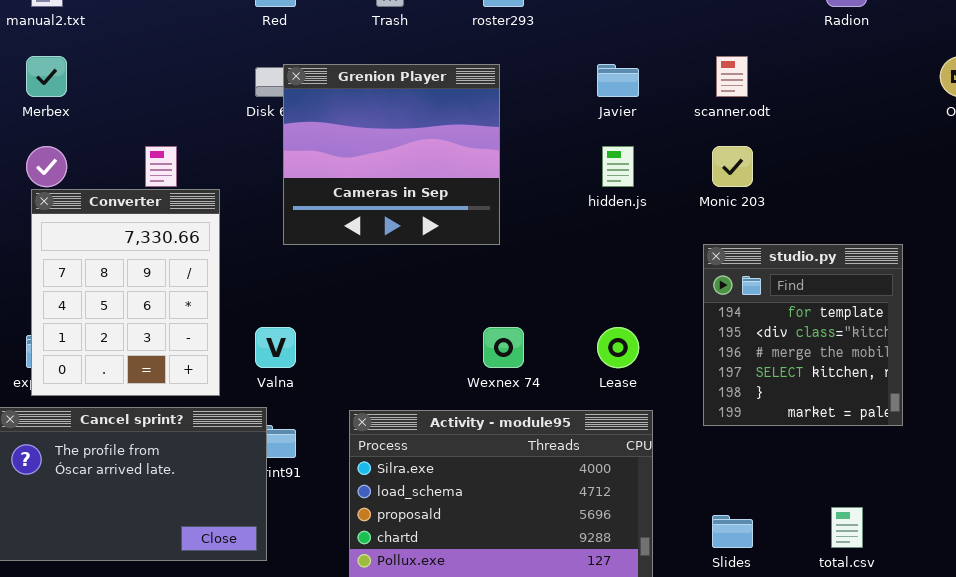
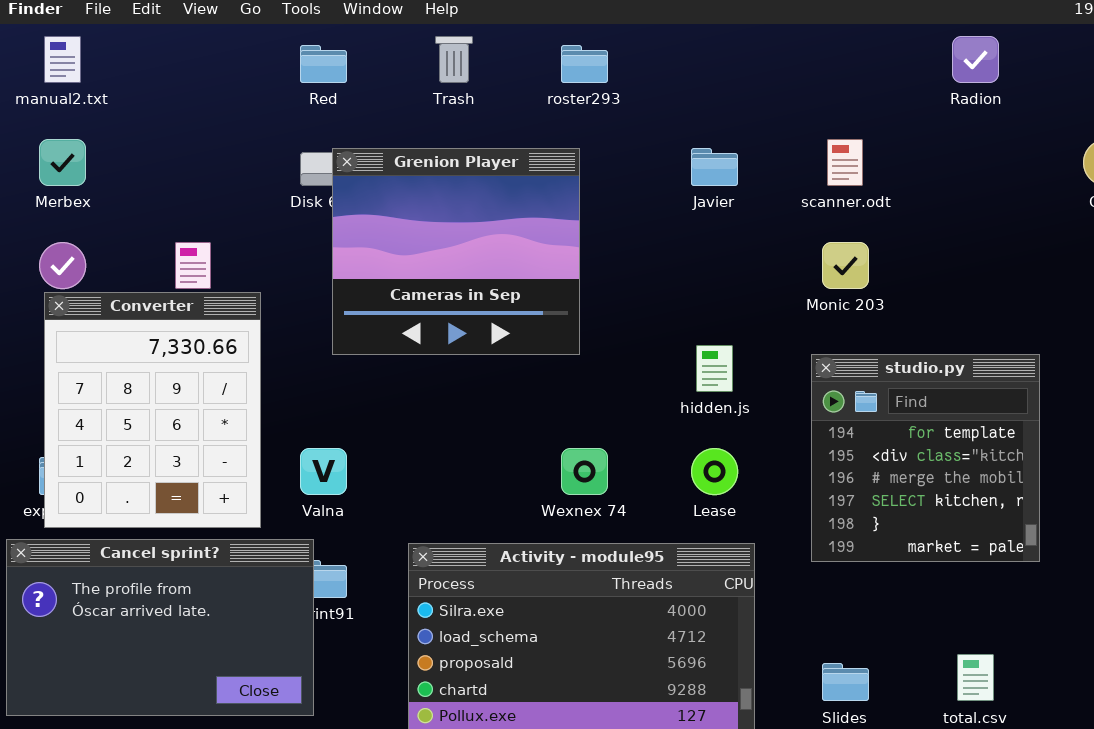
hidden.js: [602,146,634,187] -> [696,345,733,392], moved

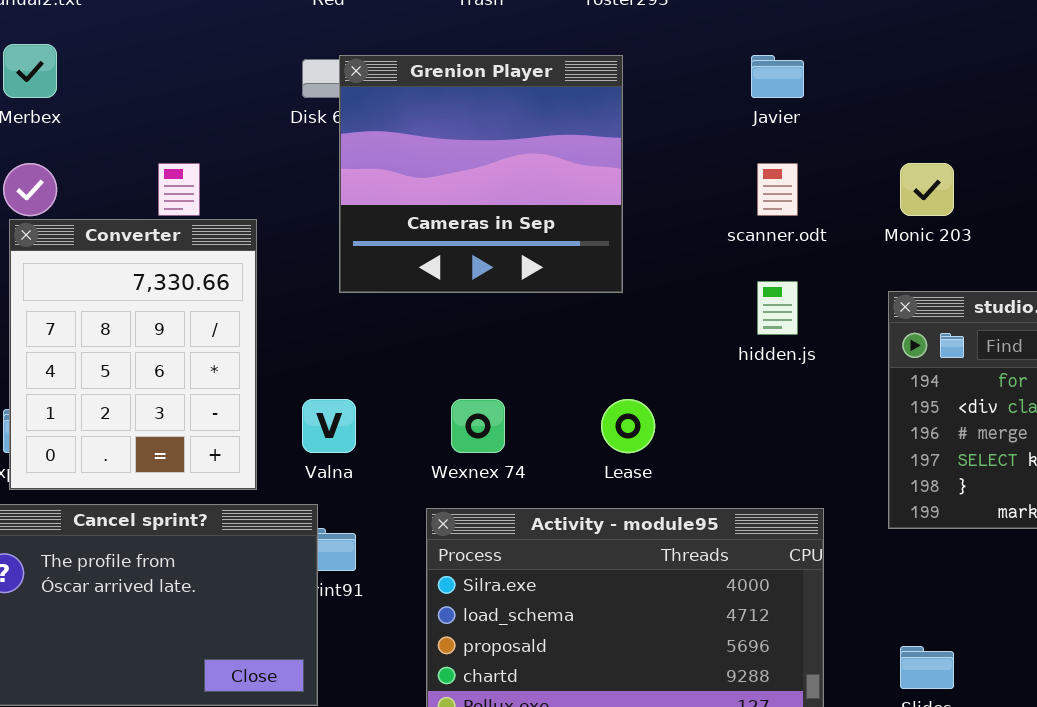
scanner.odt: [827,139,863,186] -> [757,163,798,216], moved
Wexnex 74: [561,448,608,495] -> [451,399,505,453], moved
Lease: [691,448,738,495] -> [601,399,655,453], moved

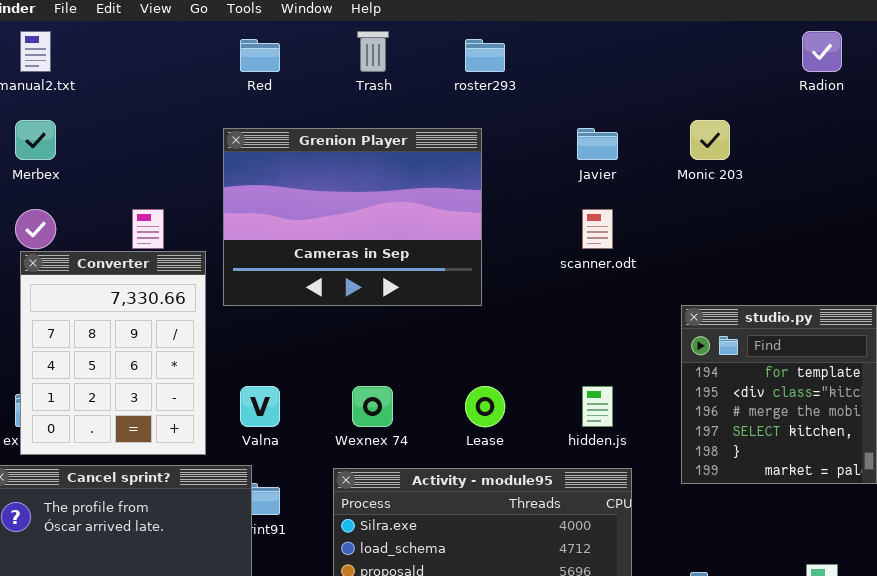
Grenion Player: [339,55,623,293] -> [223,128,482,306], resized
Monic 203: [900,163,954,216] -> [690,120,730,160], moved
hidden.js: [757,281,798,335] -> [582,386,613,427], moved

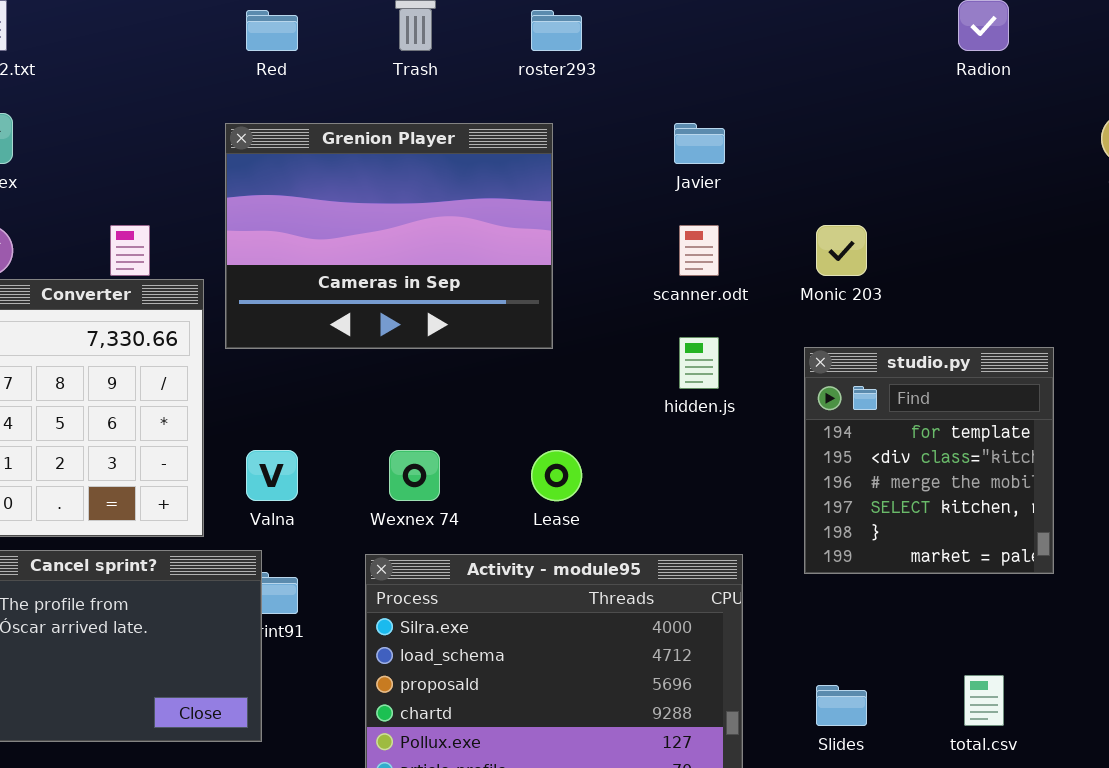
Monic 203: [690,120,730,160] -> [816,225,867,276], moved
hidden.js: [582,386,613,427] -> [679,337,719,389], moved

